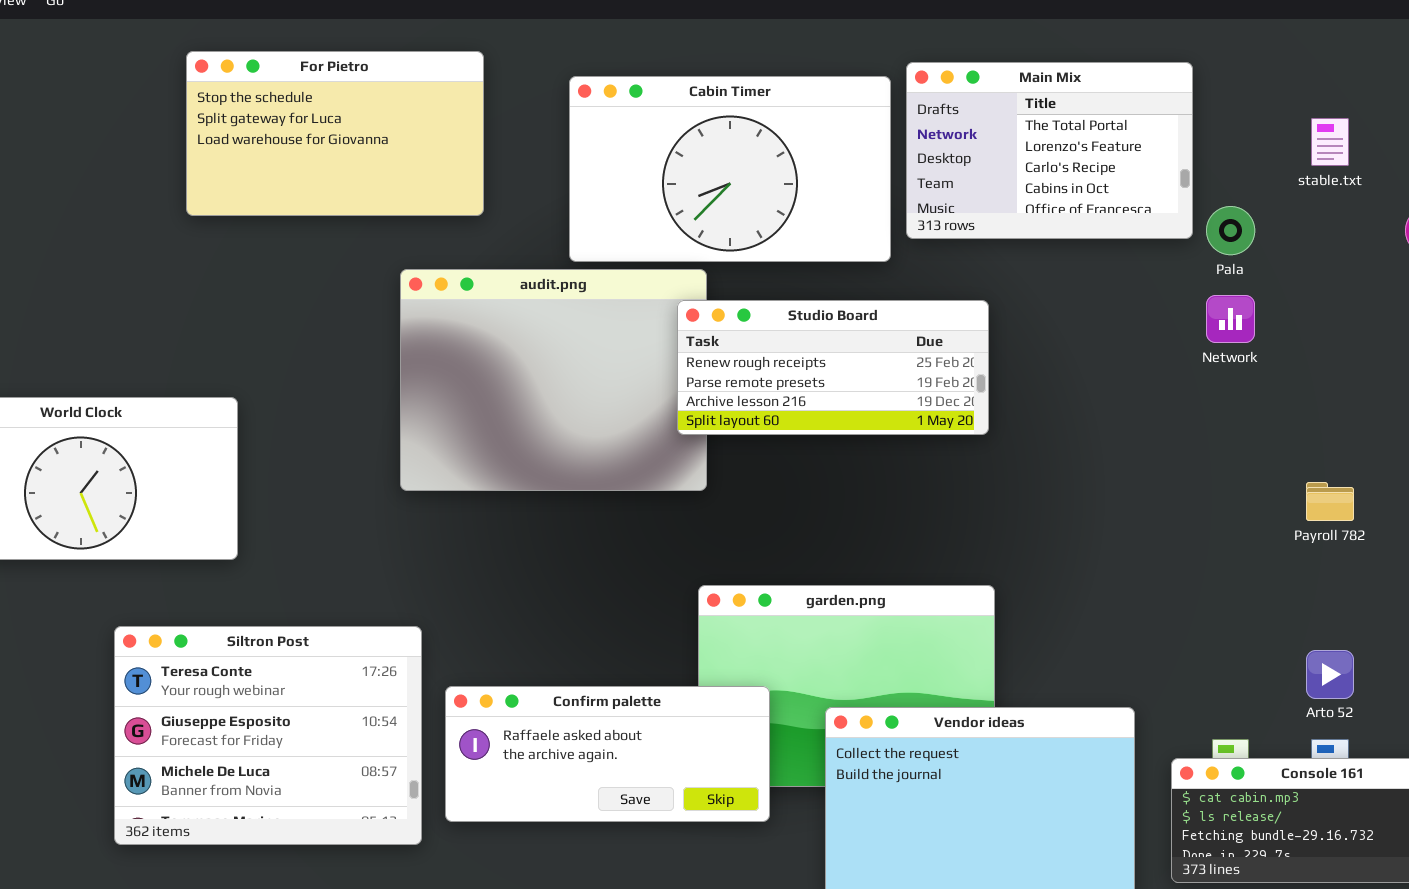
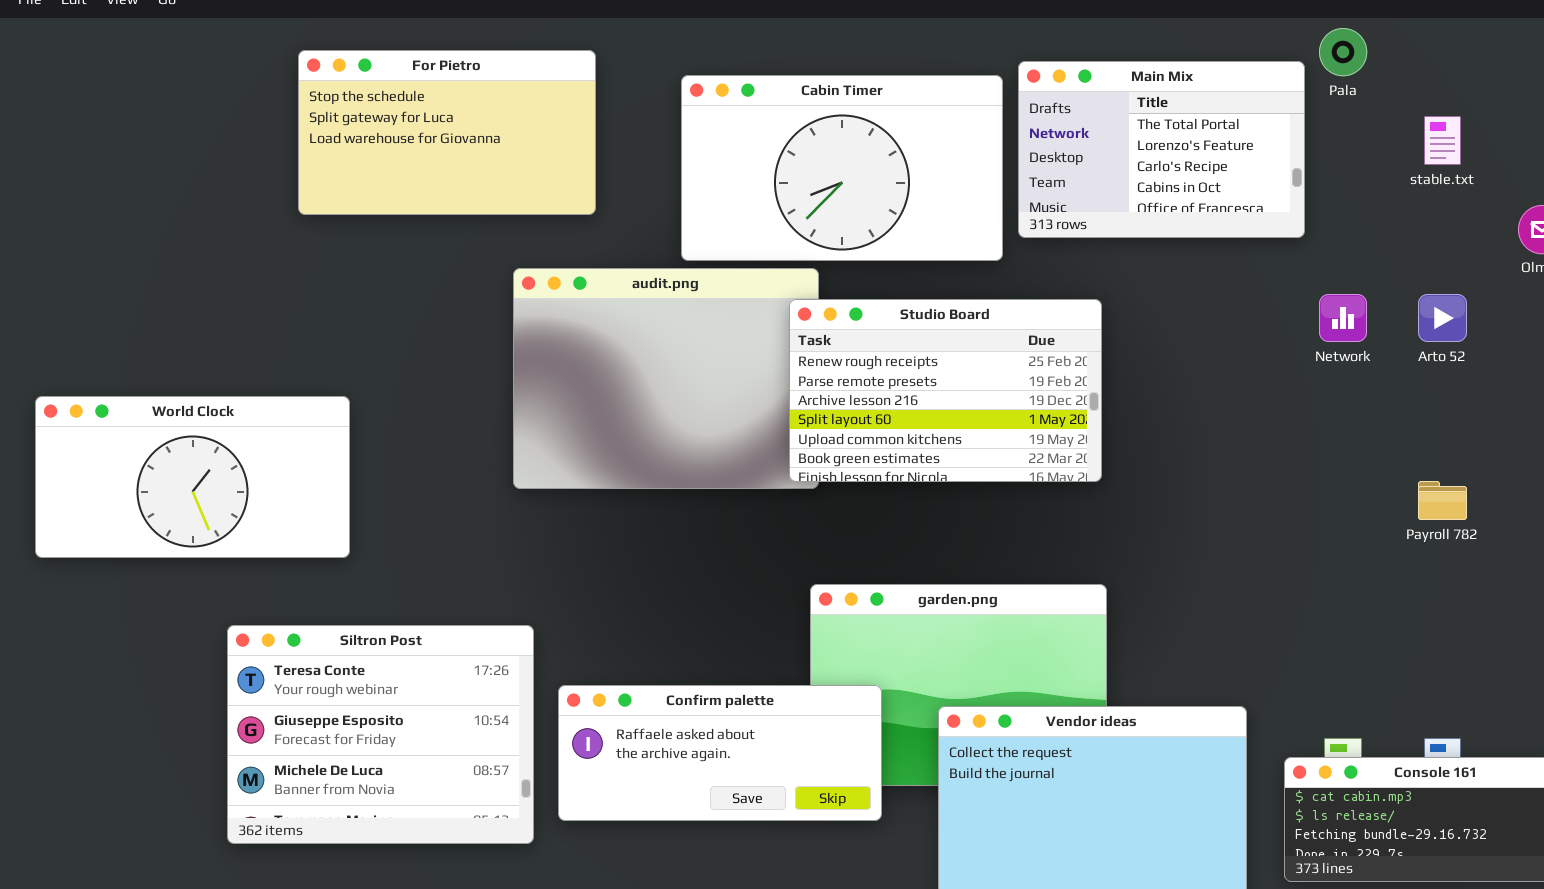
Pala: [1206,206,1255,255] -> [1319,28,1367,76], moved
Studio Board: [677,300,989,435] -> [789,299,1102,482], resized
Arto 52: [1306,650,1354,699] -> [1418,294,1467,342], moved

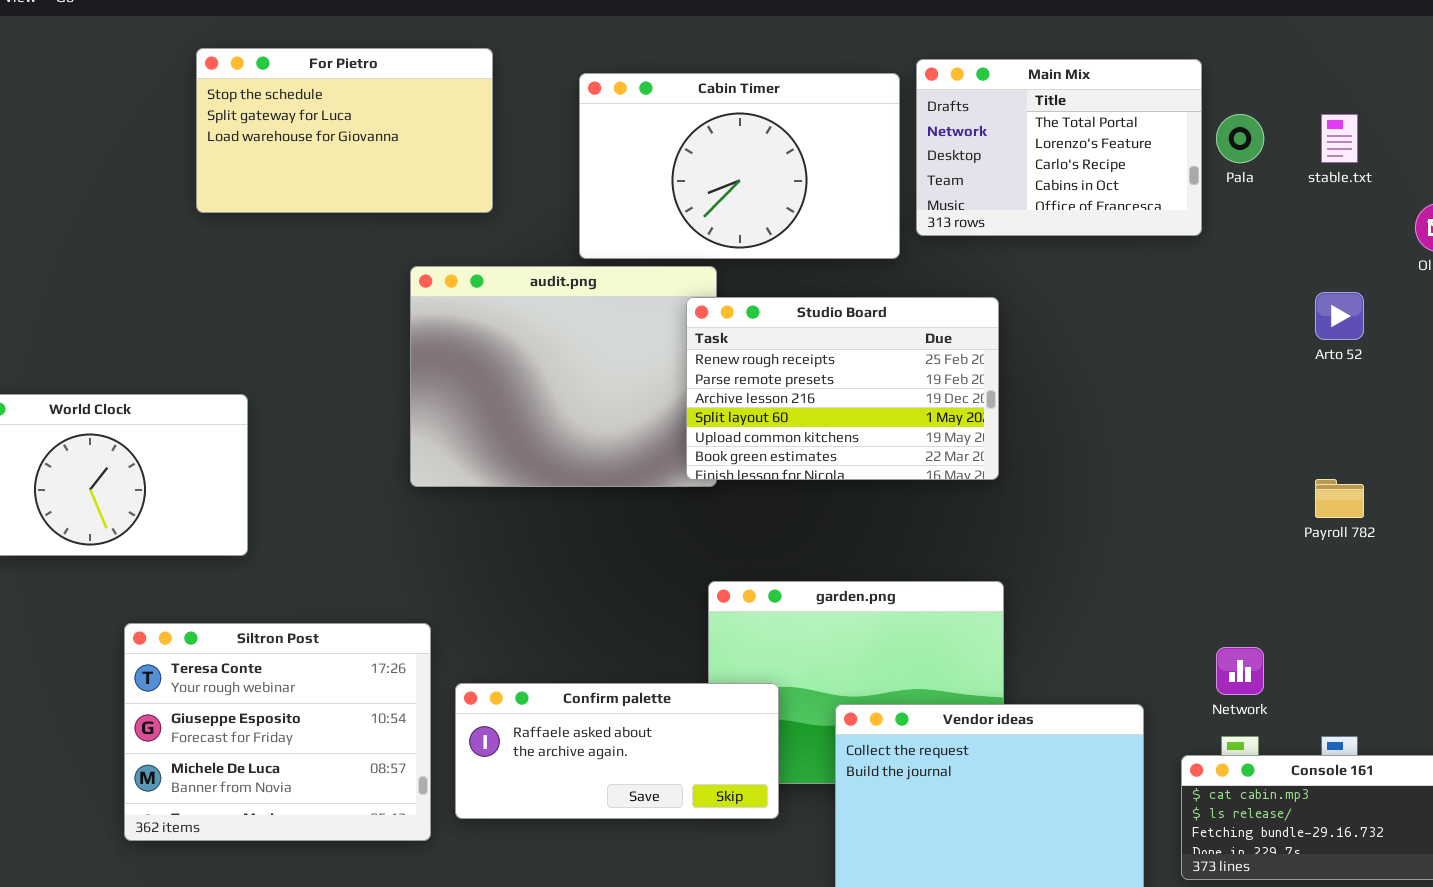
Pala: [1319,28,1367,76] -> [1216,114,1264,163], moved
Network: [1319,294,1367,342] -> [1216,647,1264,695], moved

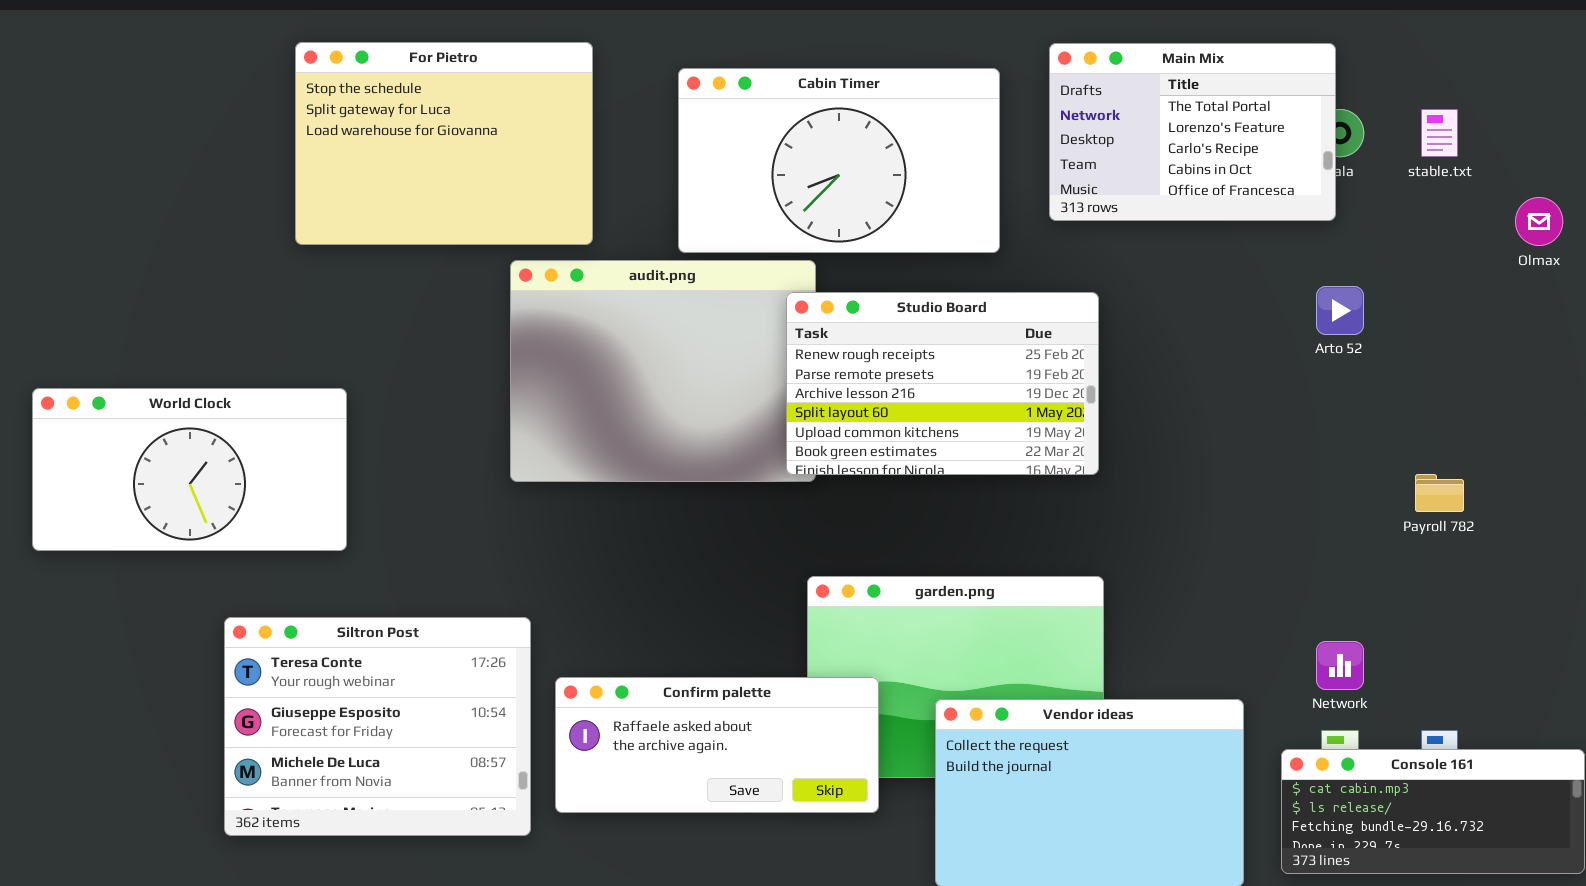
For Pietro: [196,48,493,213] -> [295,42,593,245], resized
Main Mix: [916,59,1202,236] -> [1049,43,1336,221], moved
Arto 52: [1315,292,1364,340] -> [1316,286,1364,335], moved

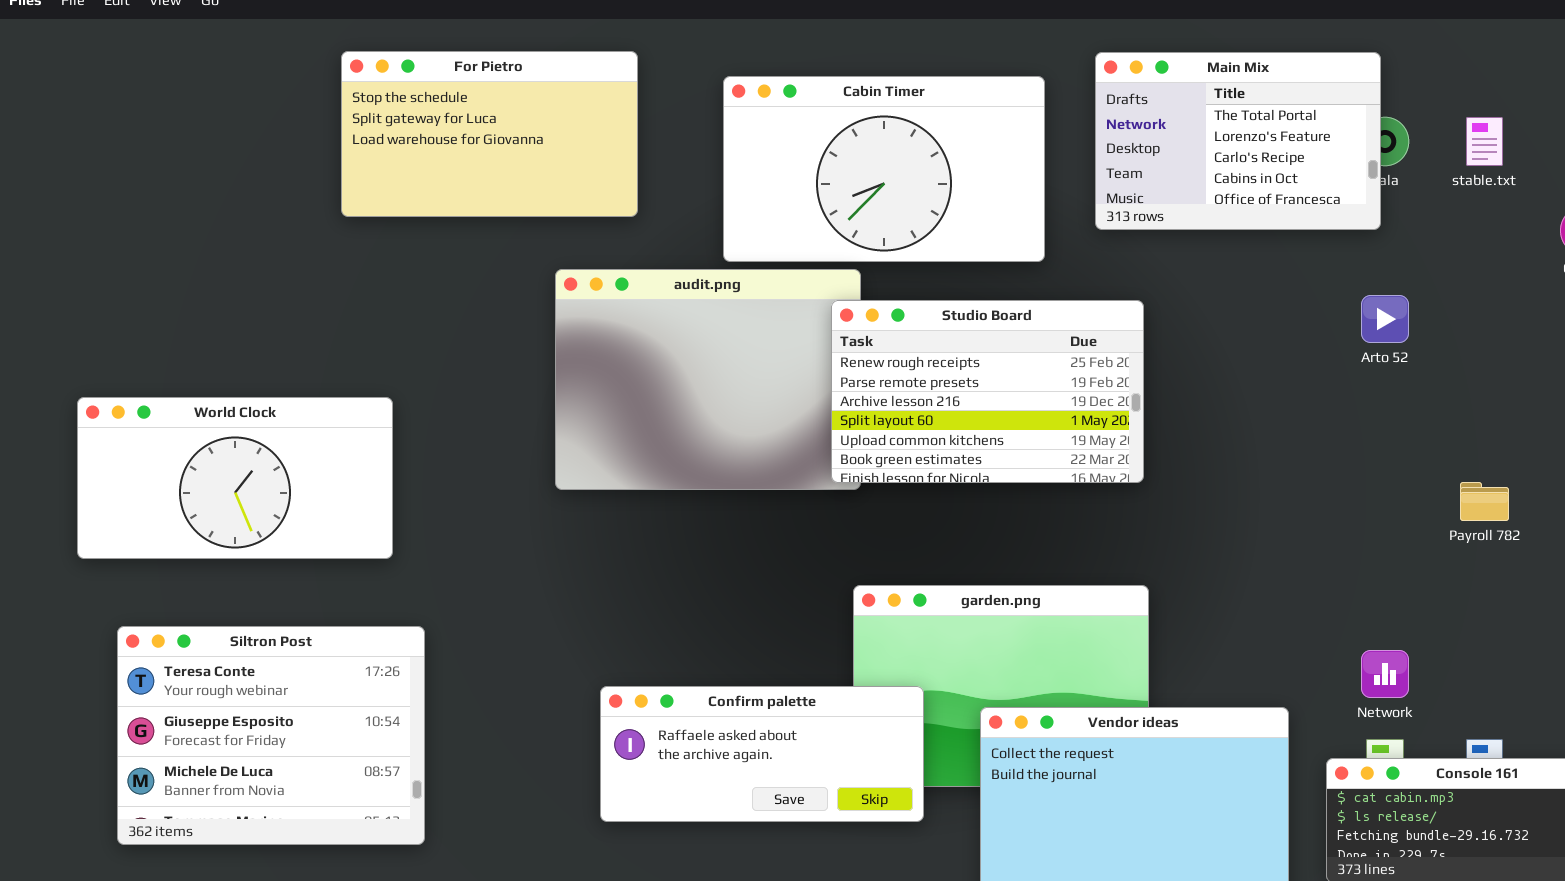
For Pietro: [295,42,593,245] -> [341,51,638,217], resized
Siltron Post: [224,617,531,836] -> [117,626,425,845], moved

